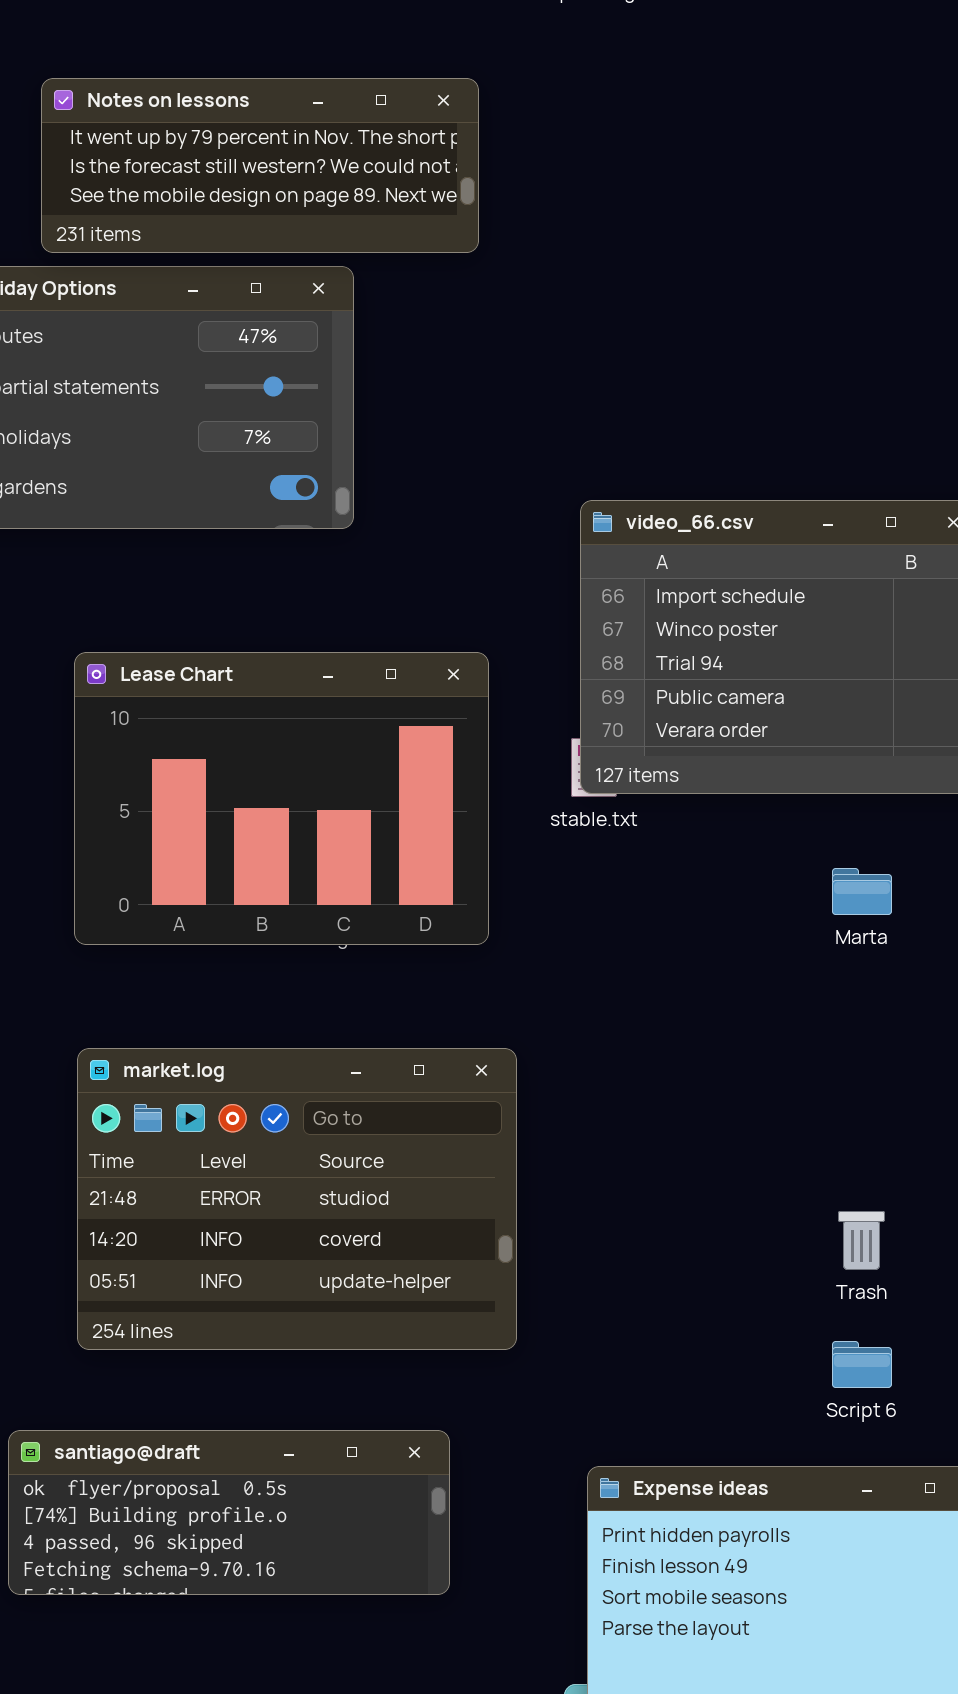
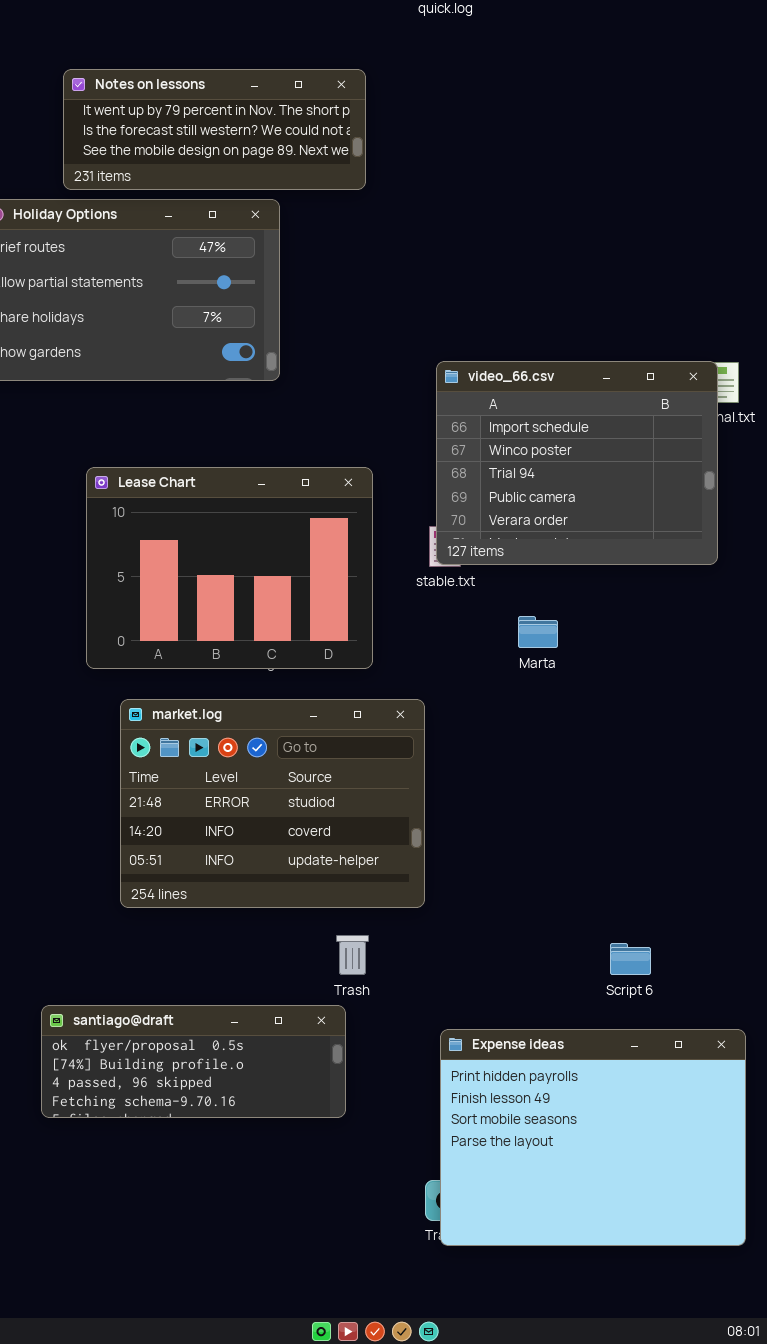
Marta: [832,868,892,915] -> [518,616,558,648], moved
market.log: [77,1048,517,1350] -> [120,699,425,908], moved
Trash: [838,1211,885,1270] -> [336,935,369,975], moved

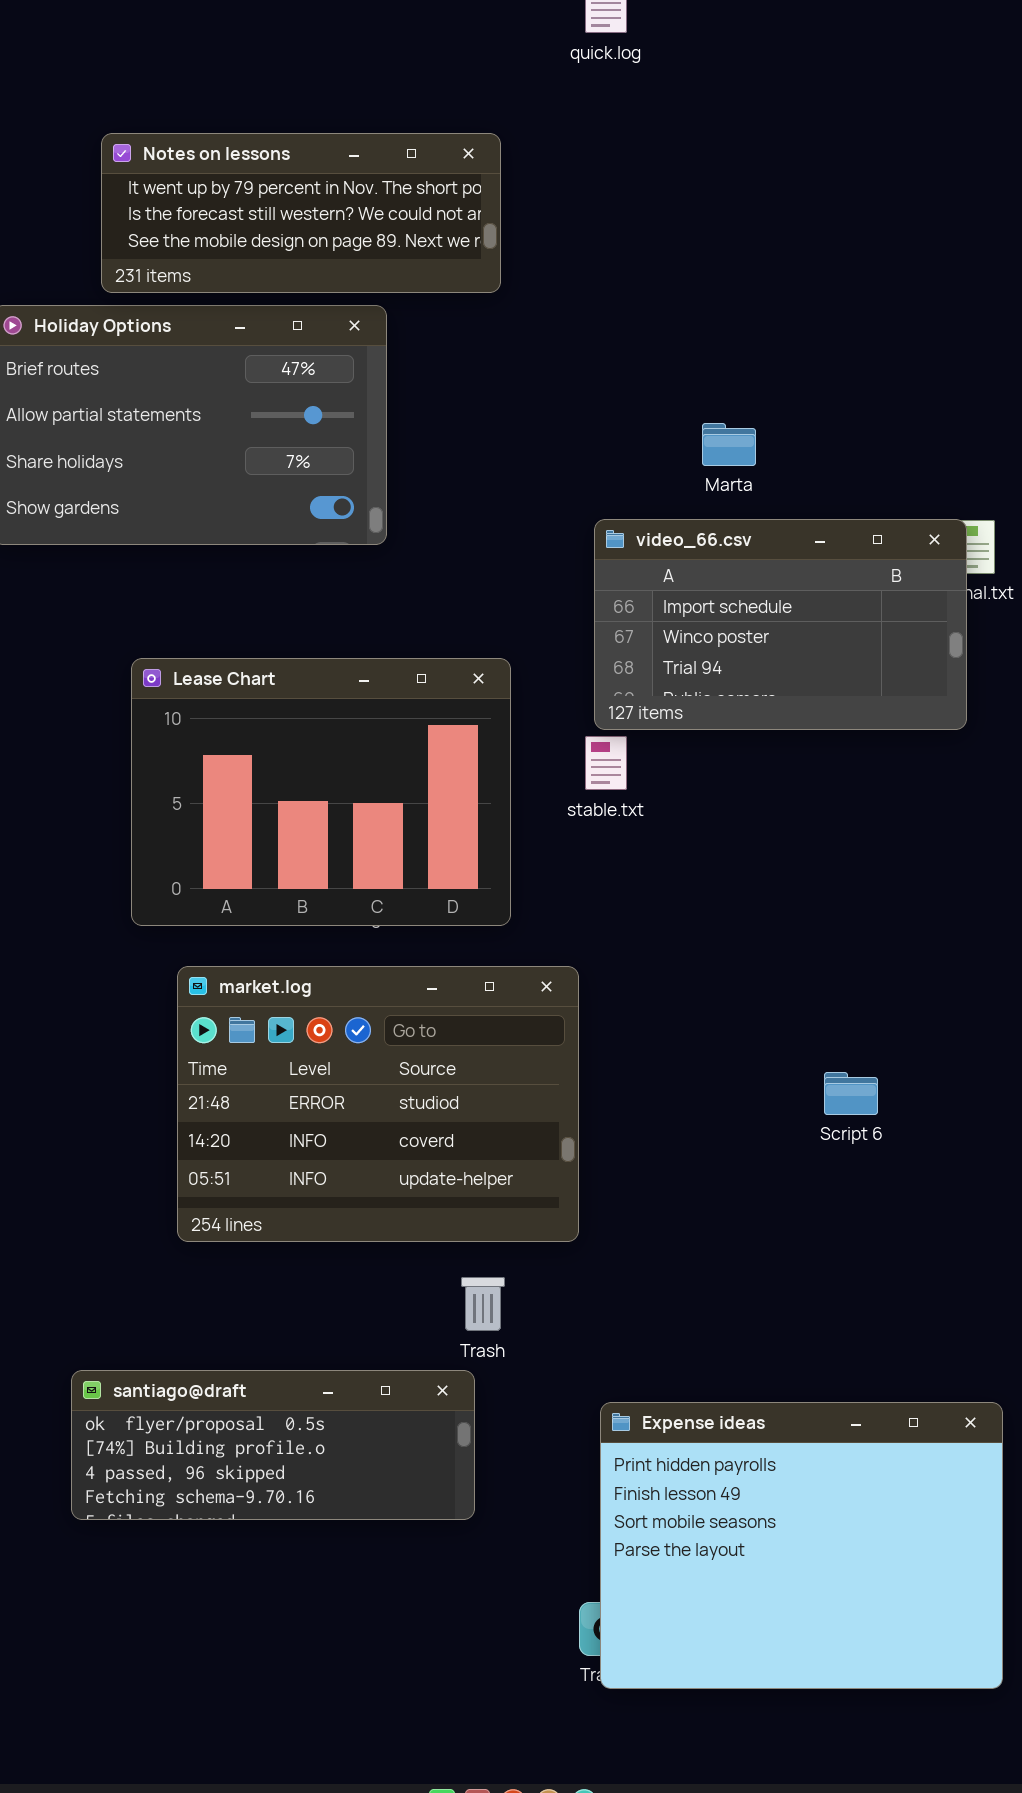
video_66.csv: [436,361,718,565] -> [594,519,967,730], resized
Marta: [518,616,558,648] -> [702,423,756,466], moved
Script 6: [610,943,651,975] -> [824,1072,878,1115], moved

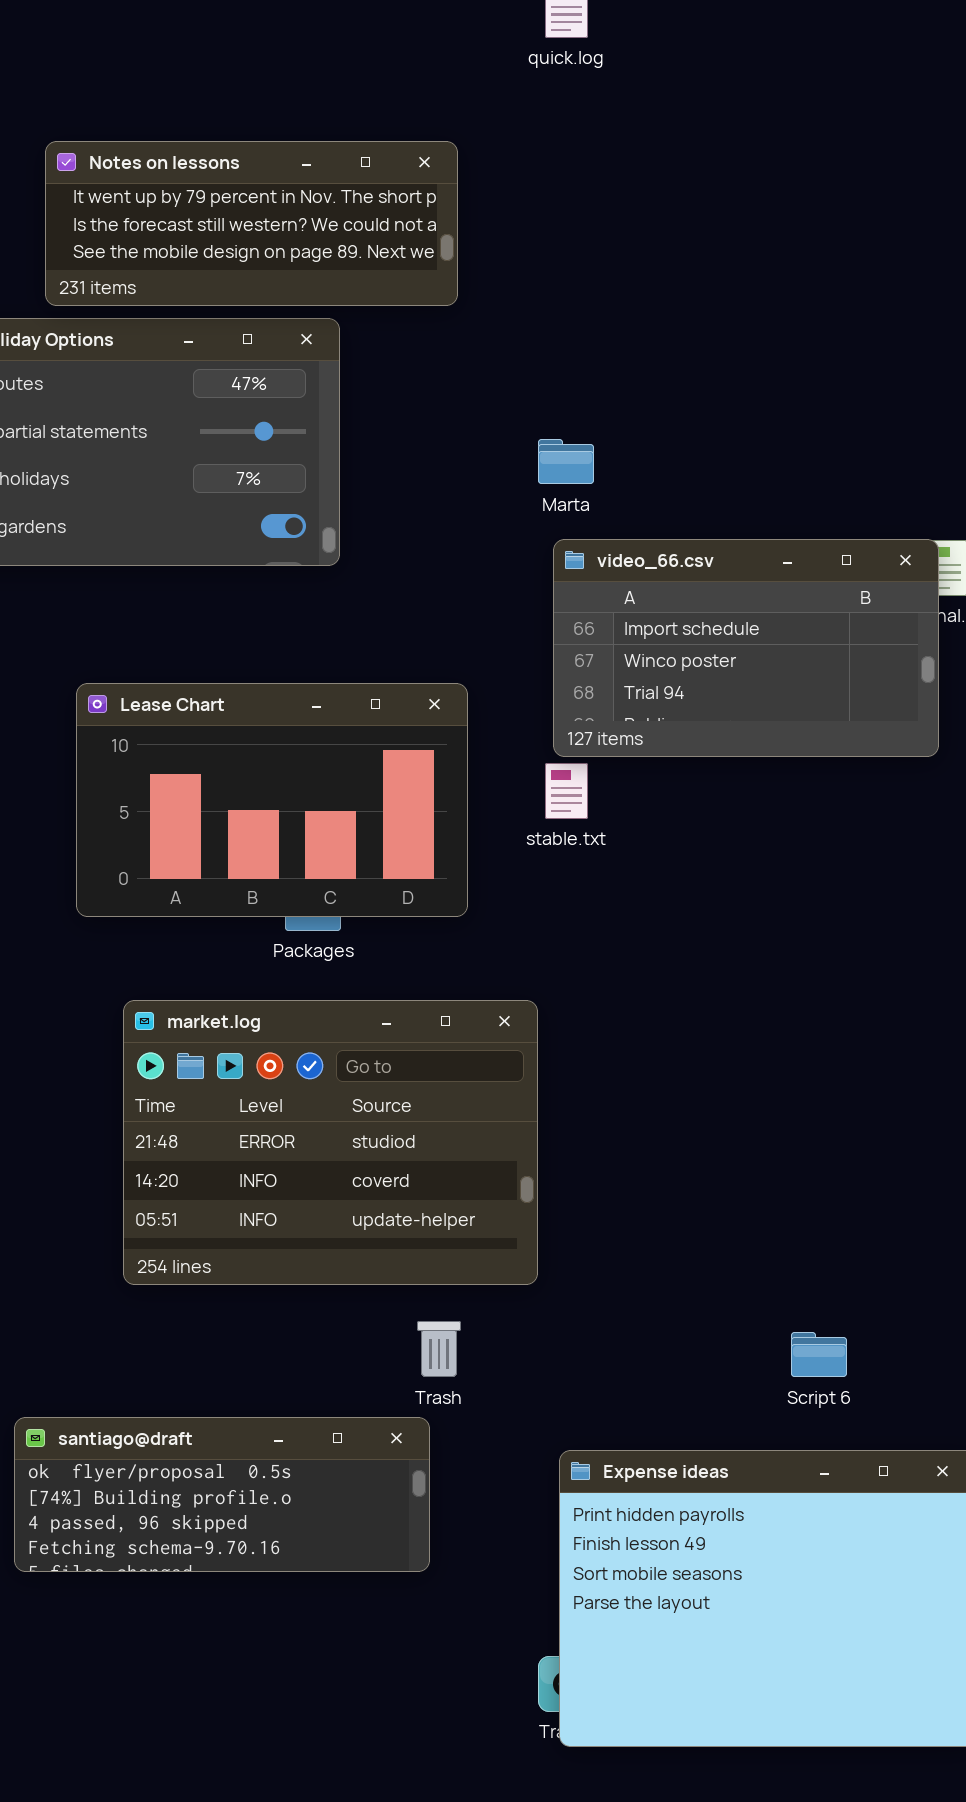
Marta: [702,423,756,466] -> [538,439,594,484], moved
Lease Chart: [131,658,511,926] -> [76,683,468,917], resized
Script 6: [824,1072,878,1115] -> [791,1332,847,1377], moved

